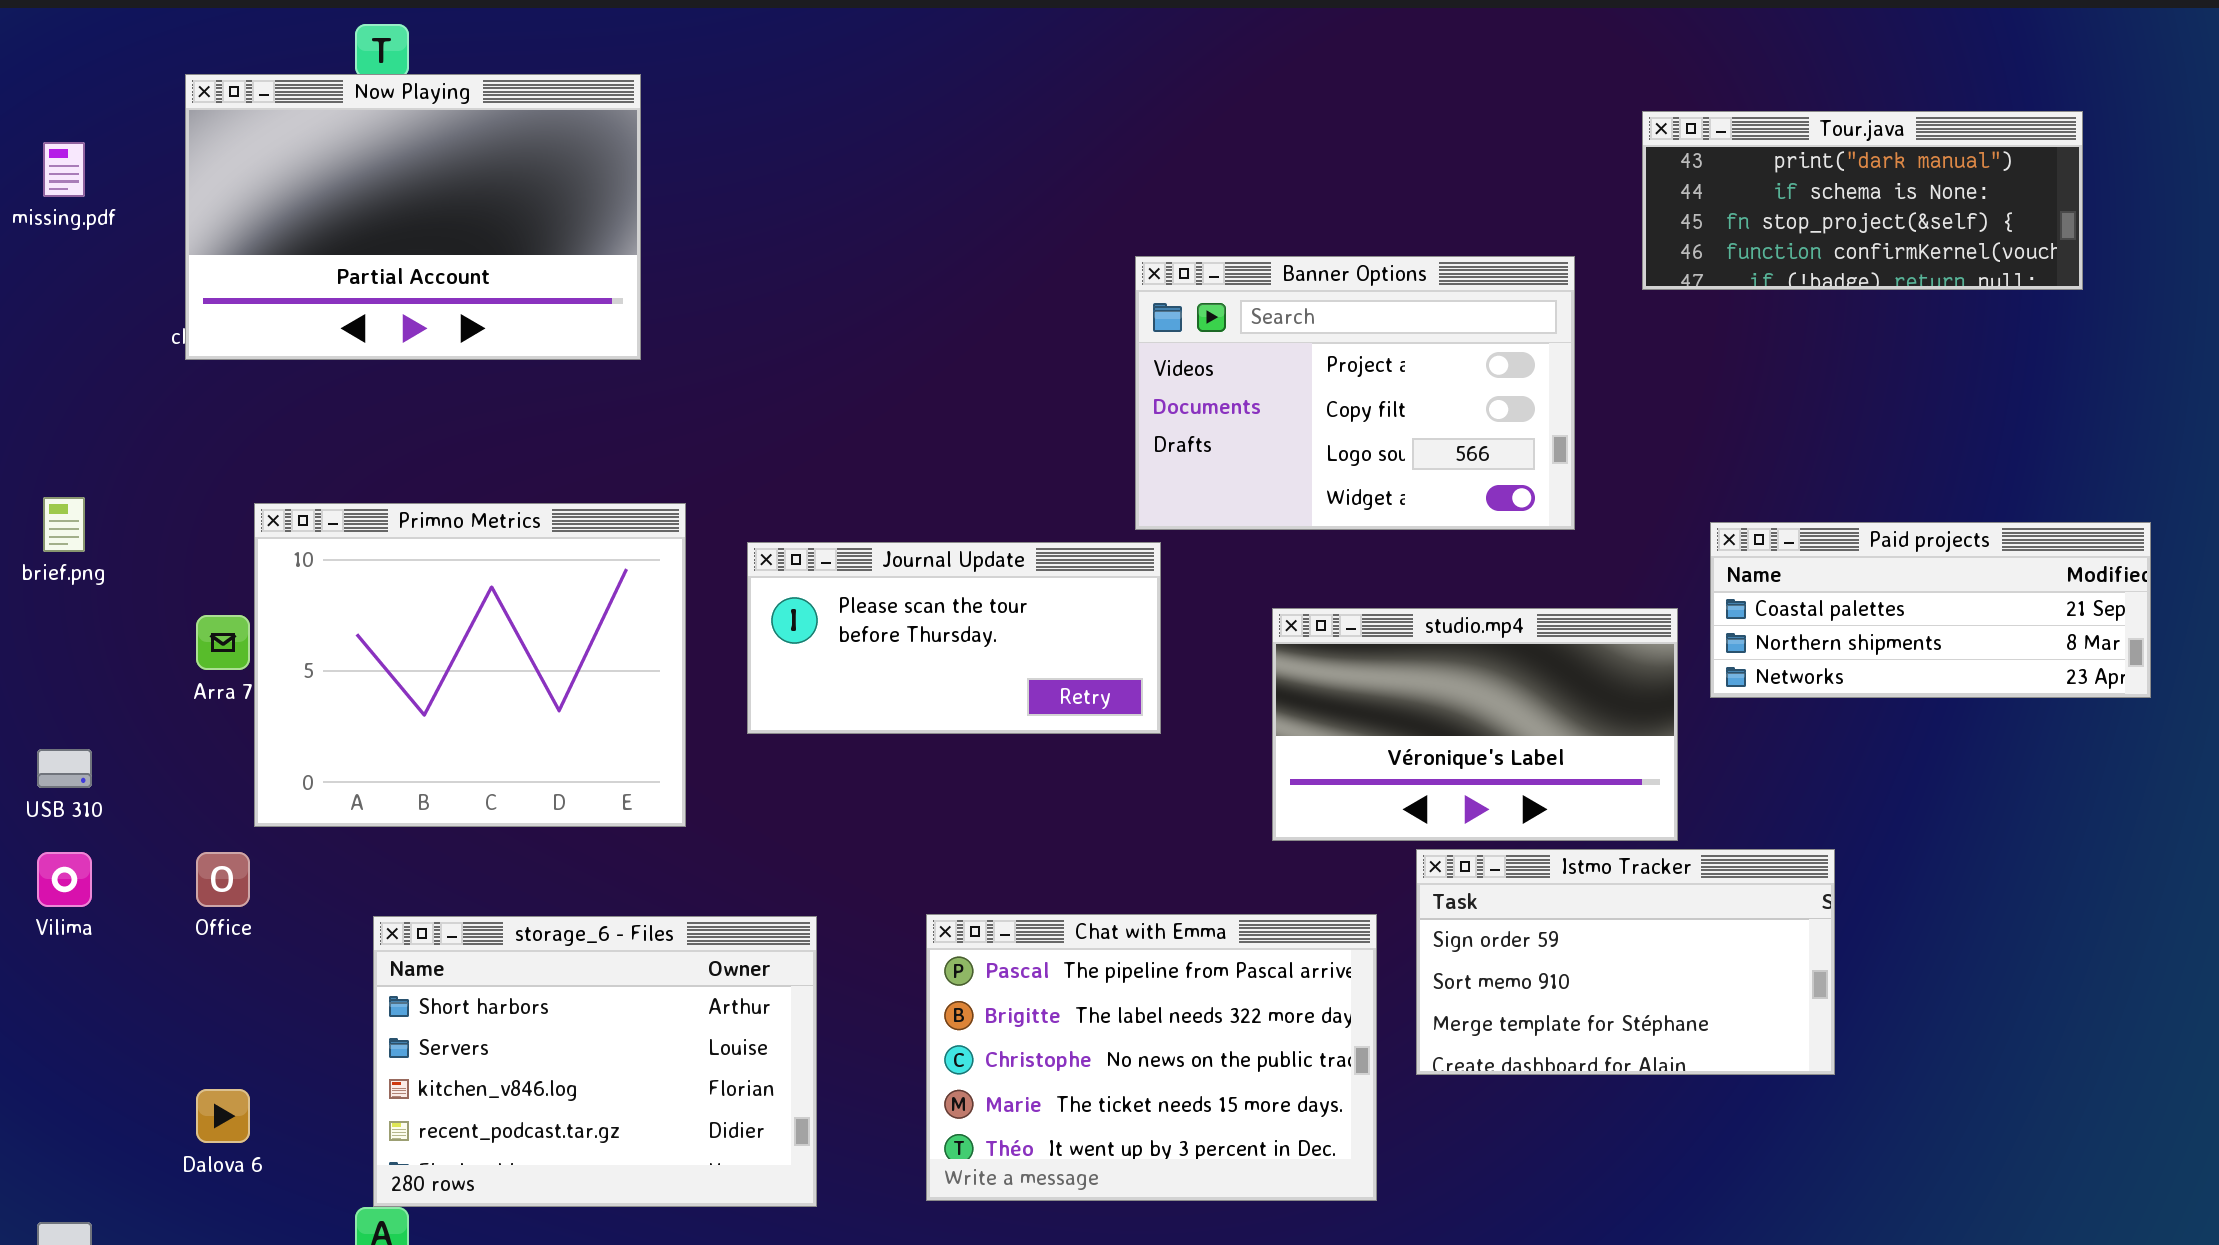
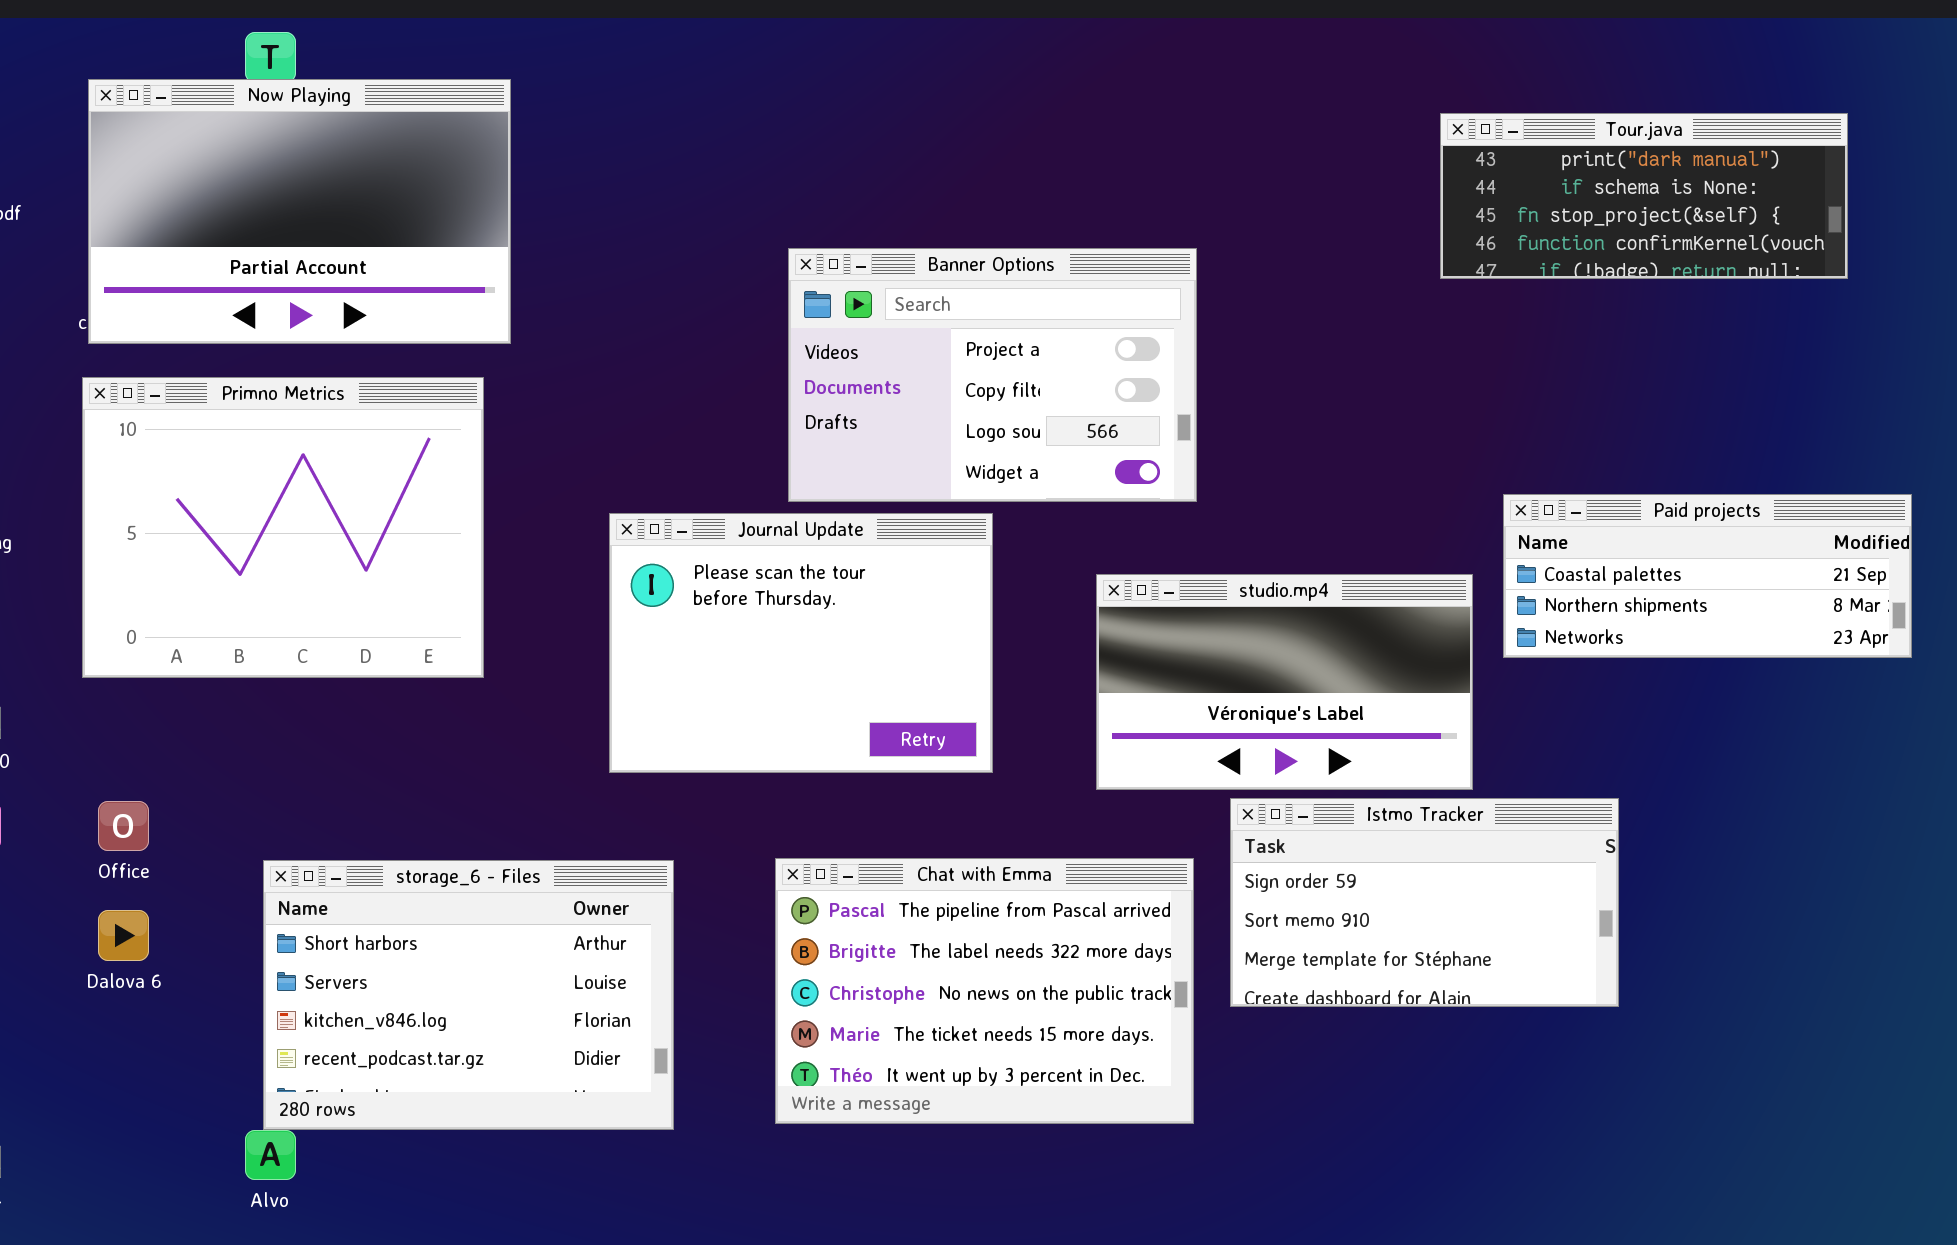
Banner Options: [1135,256,1575,530] -> [788,248,1197,502], moved
Primno Metrics: [254,503,686,827] -> [82,377,484,678], moved
Journal Update: [747,542,1161,734] -> [609,513,993,773], resized
Dalova 6: [196,1089,250,1143] -> [98,910,149,961], moved

